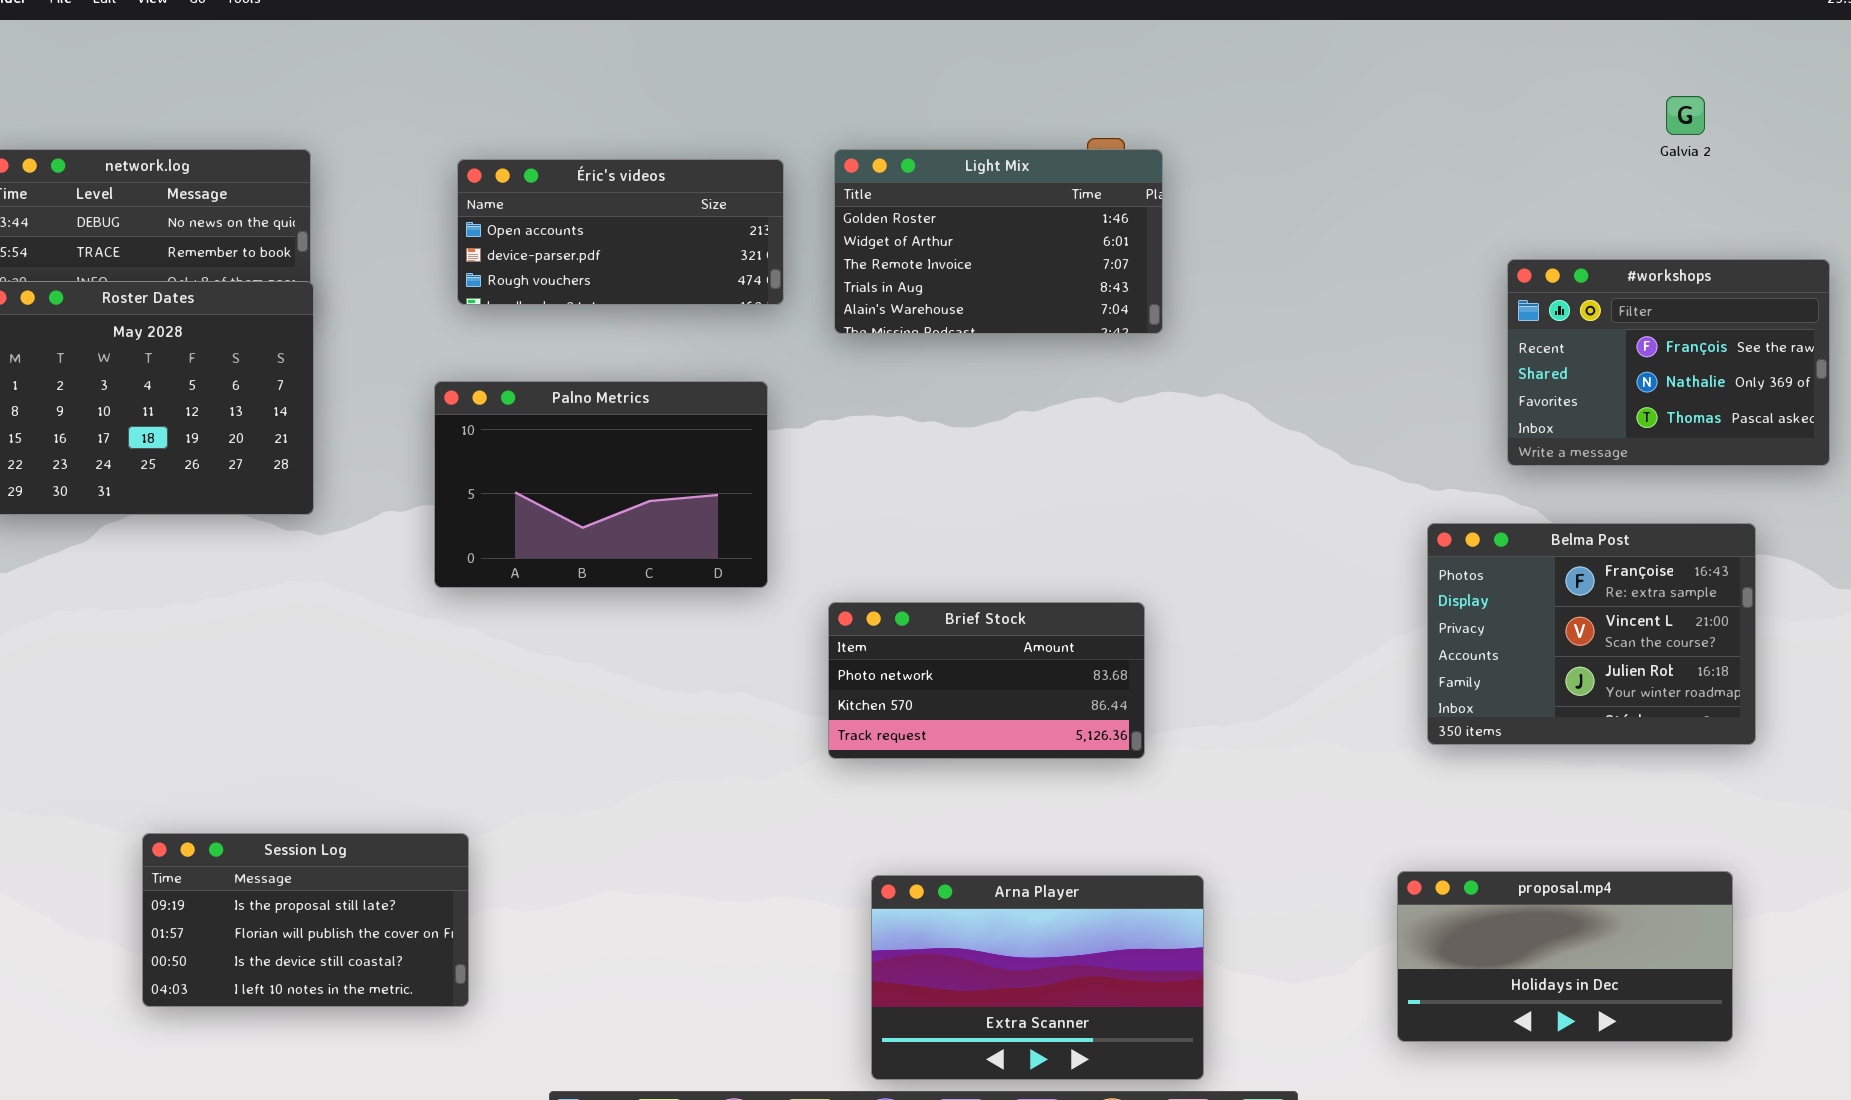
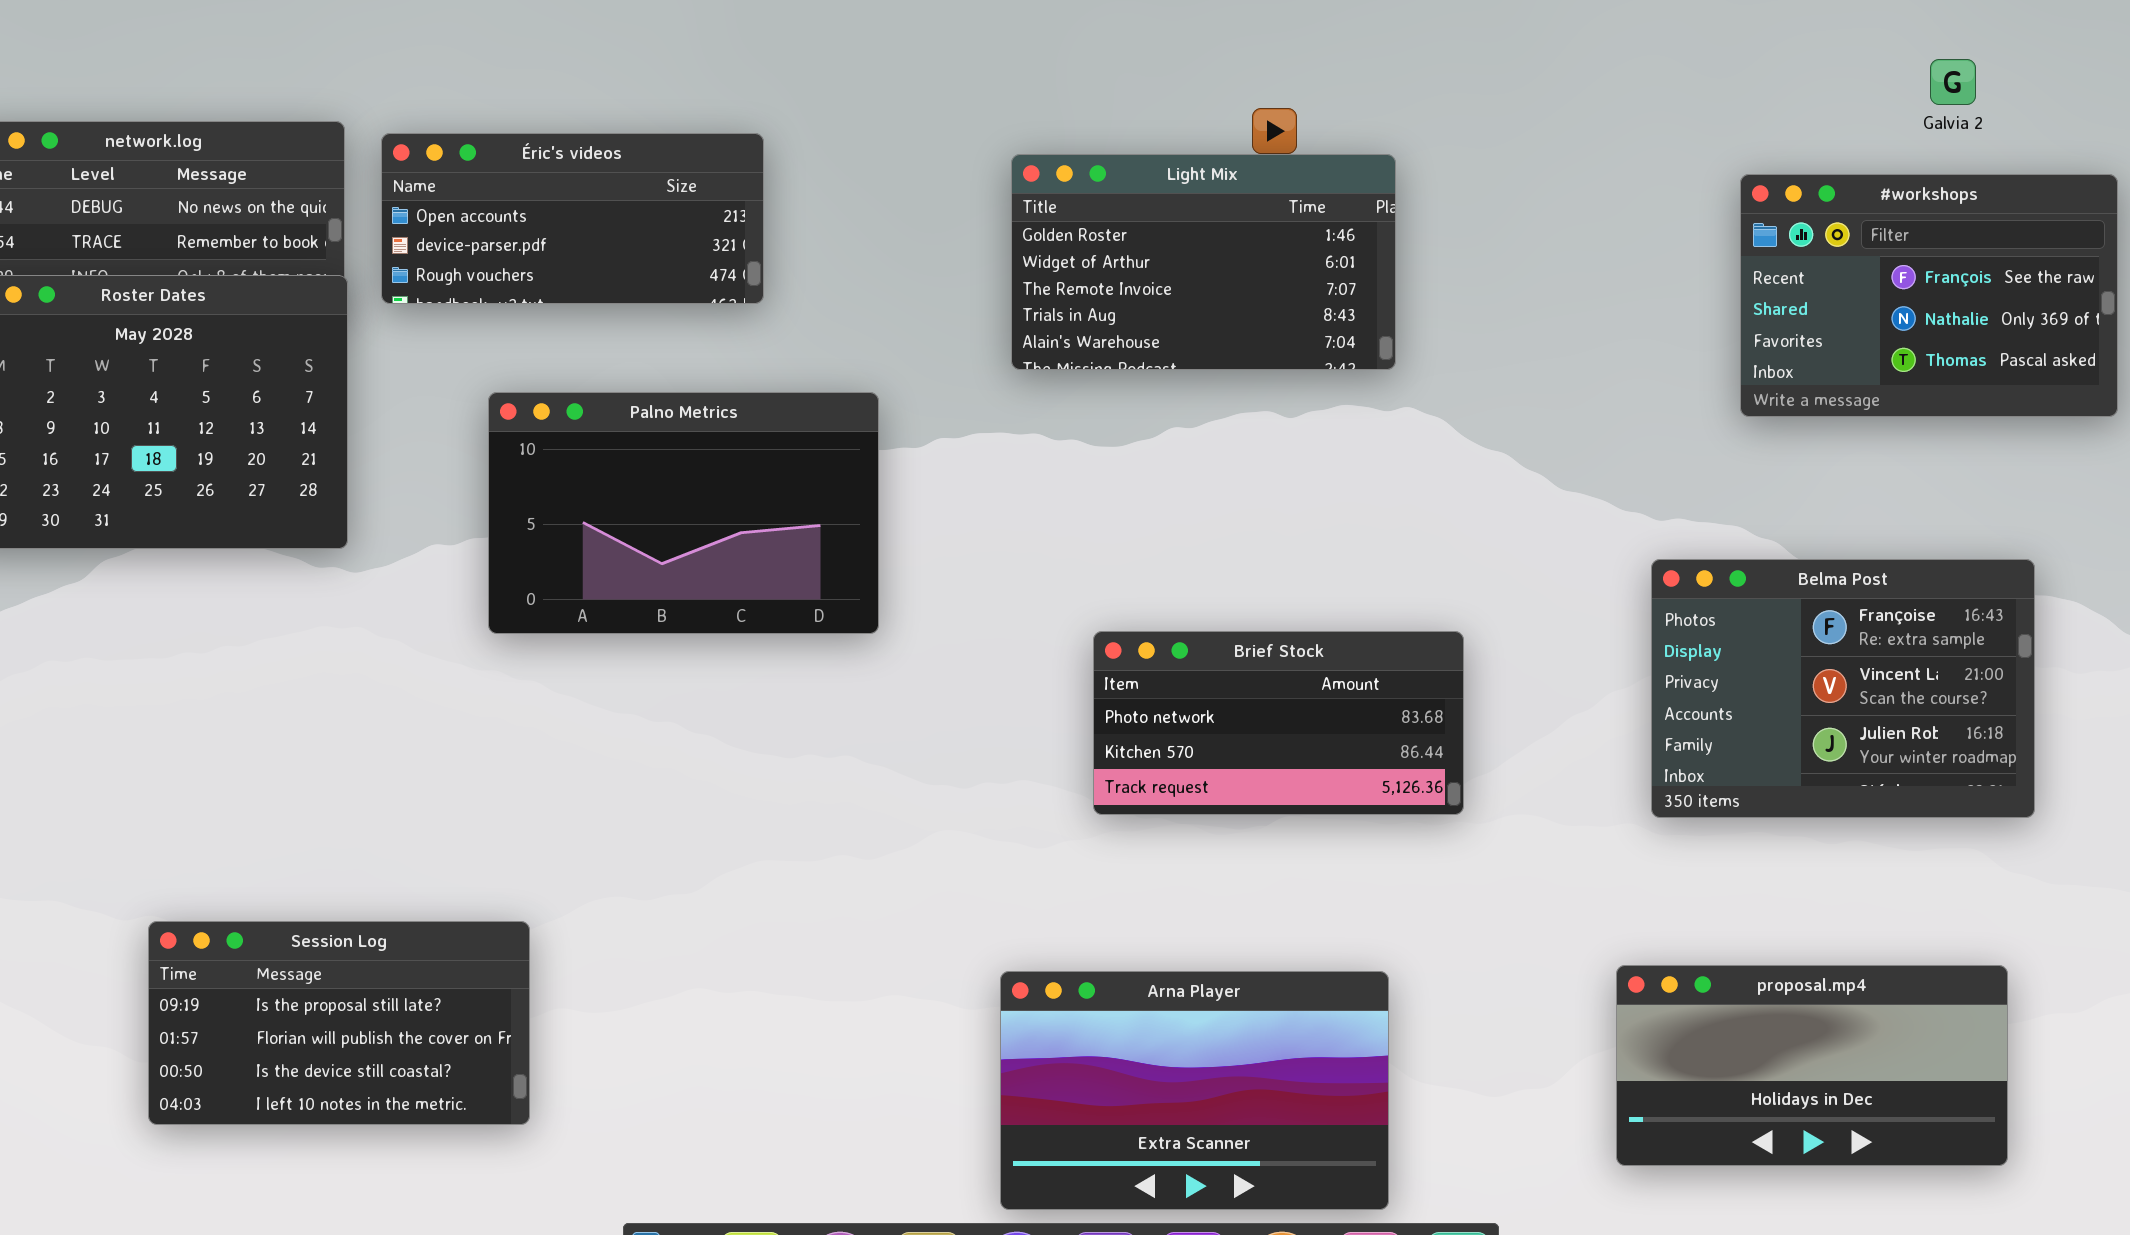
Light Mix: [834,149,1163,334] -> [1011,154,1396,370], moved
Éric's videos: [457,159,784,305] -> [381,133,764,304], moved
#workshops: [1507,259,1830,466] -> [1740,174,2118,417], moved
Brief Stock: [828,602,1145,759] -> [1093,631,1464,815], moved

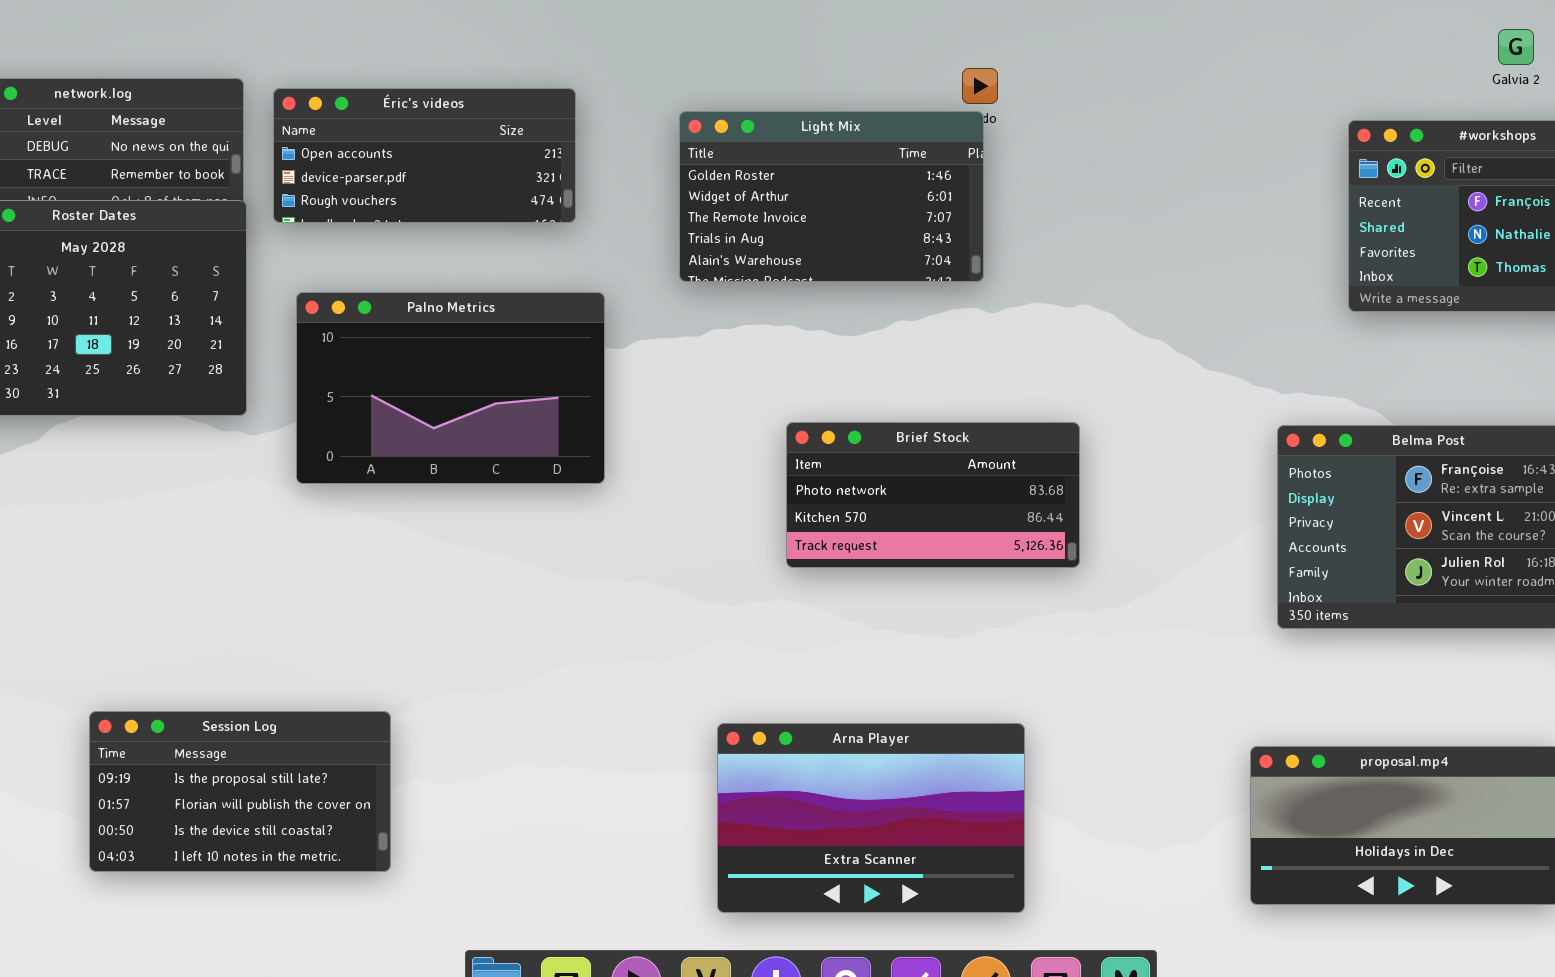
Light Mix: [1011,154,1396,370] -> [679,111,984,282], moved
Palno Metrics: [488,392,879,634] -> [296,292,605,484], moved
Brief Stock: [1093,631,1464,815] -> [786,422,1080,568], moved
Arna Player: [1000,971,1389,1210] -> [717,723,1025,913], moved

